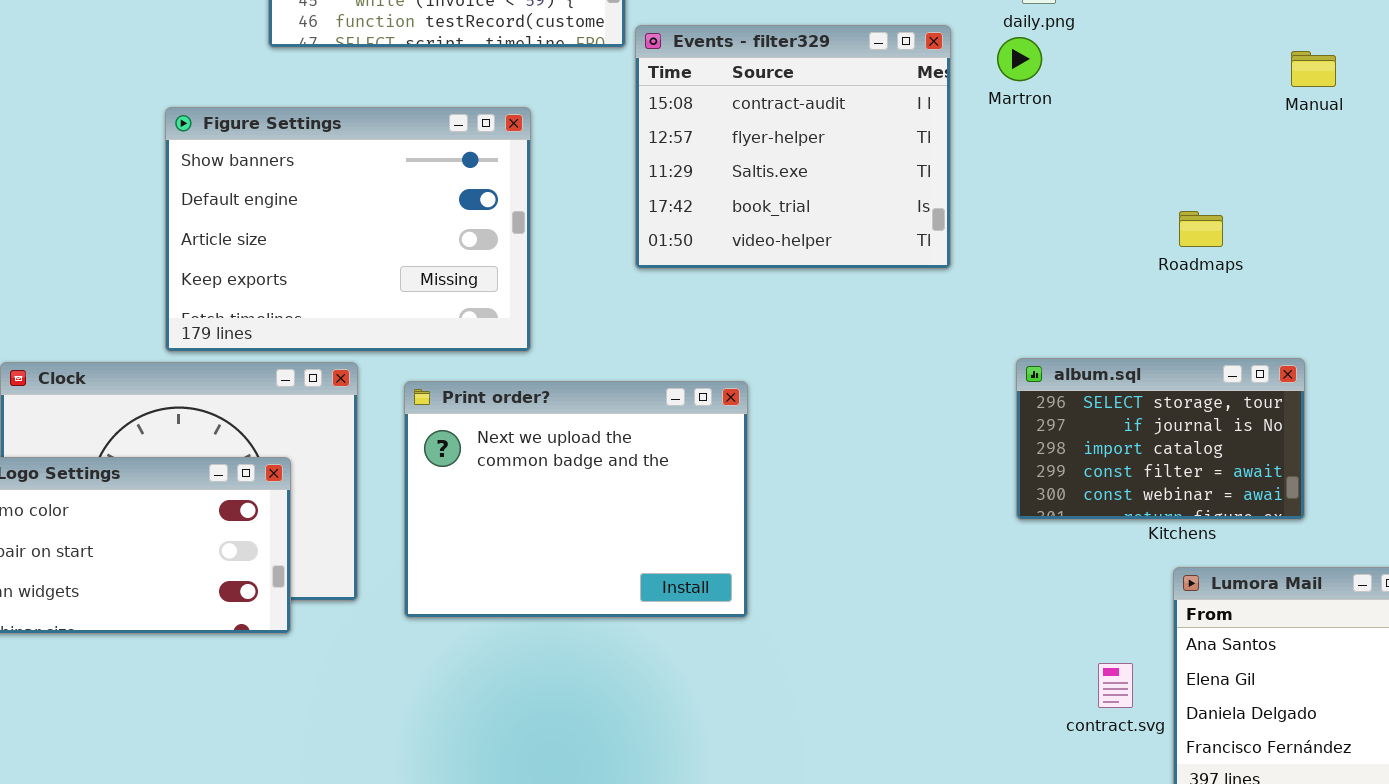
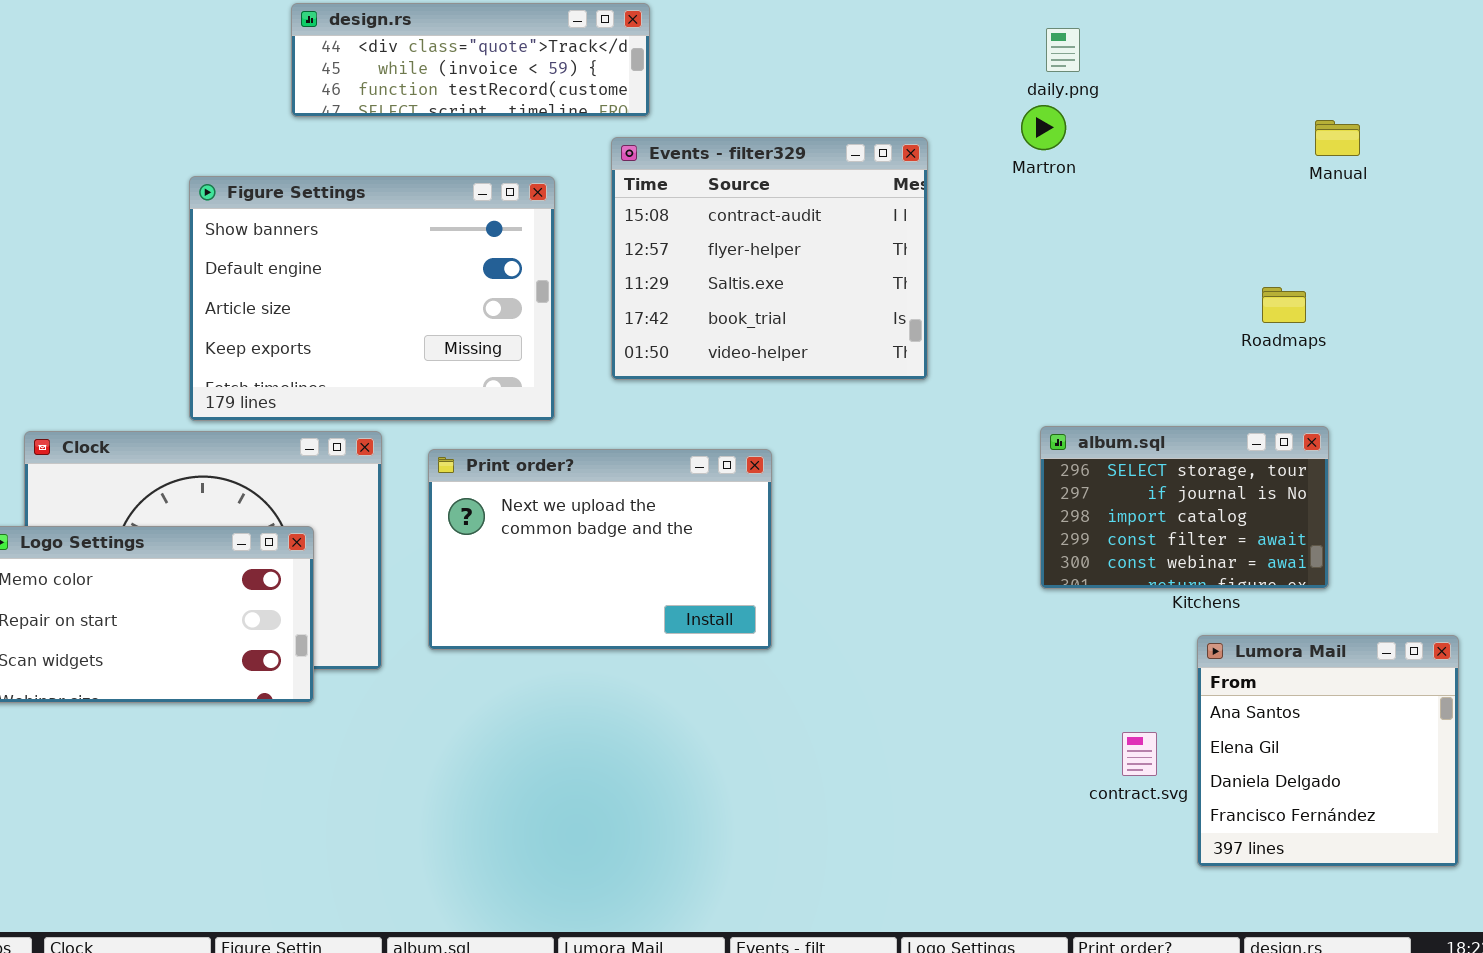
Events - filter329: [635,25,951,269] -> [611,137,928,380], moved
Roadmaps: [1179,211,1223,247] -> [1262,287,1306,323], moved
Print order?: [404,381,748,618] -> [428,449,772,650], resized

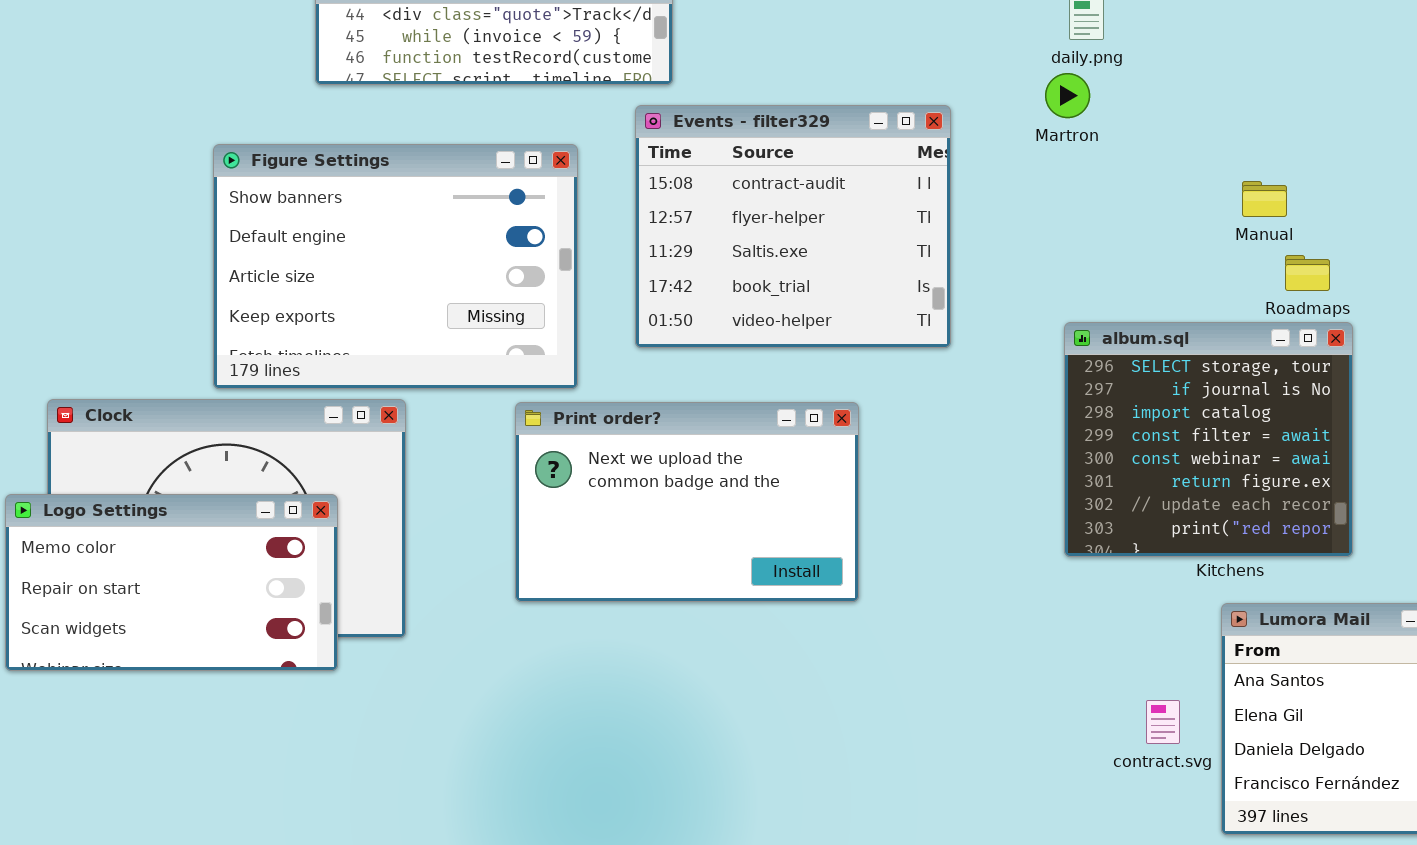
Manual: [1315,120,1360,156] -> [1242,181,1287,217], moved
album.sql: [1040,426,1329,589] -> [1064,322,1353,557], resized
Print order?: [428,449,772,650] -> [515,402,859,602], moved

